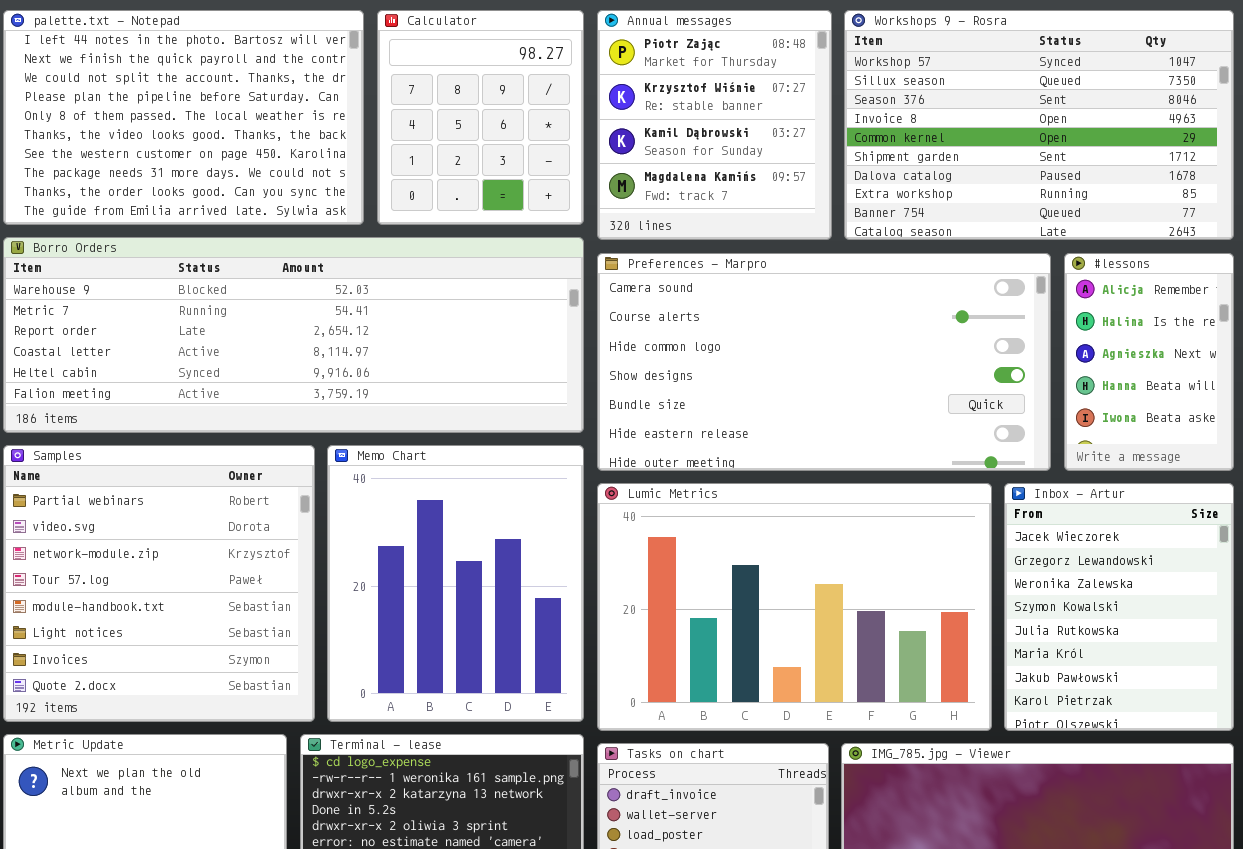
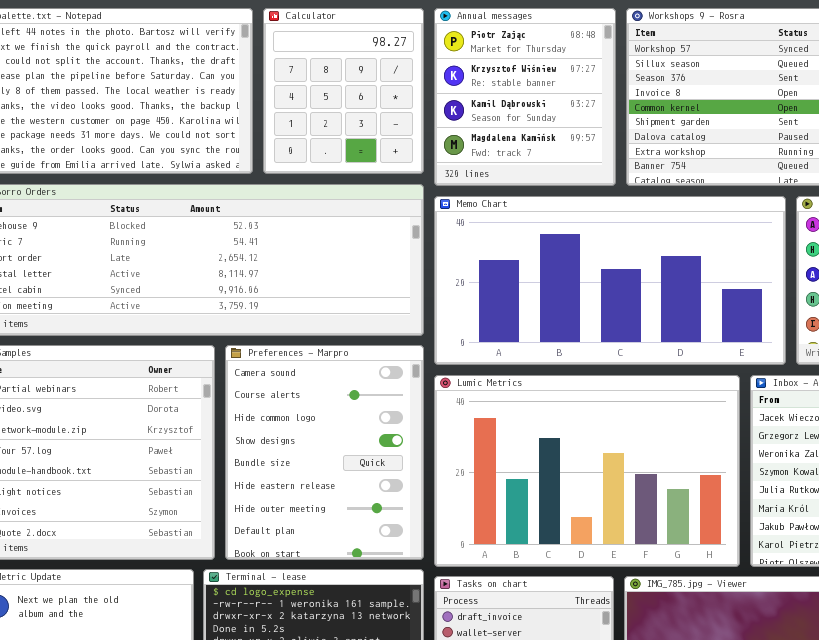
Preferences - Marpro: [597,253,1051,471] -> [225,345,424,560], moved, resized
Memo Chart: [327,445,584,722] -> [434,196,786,365], moved, resized

